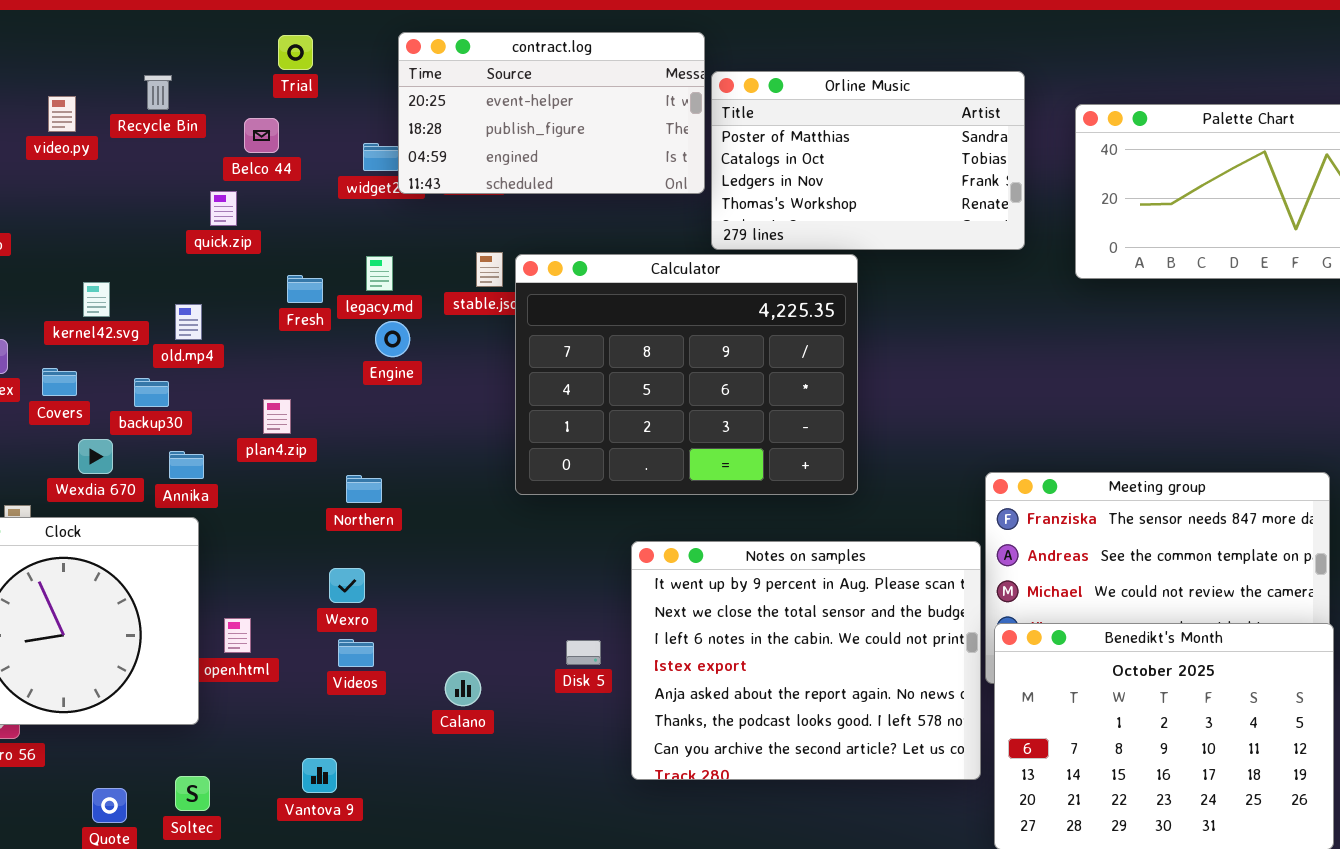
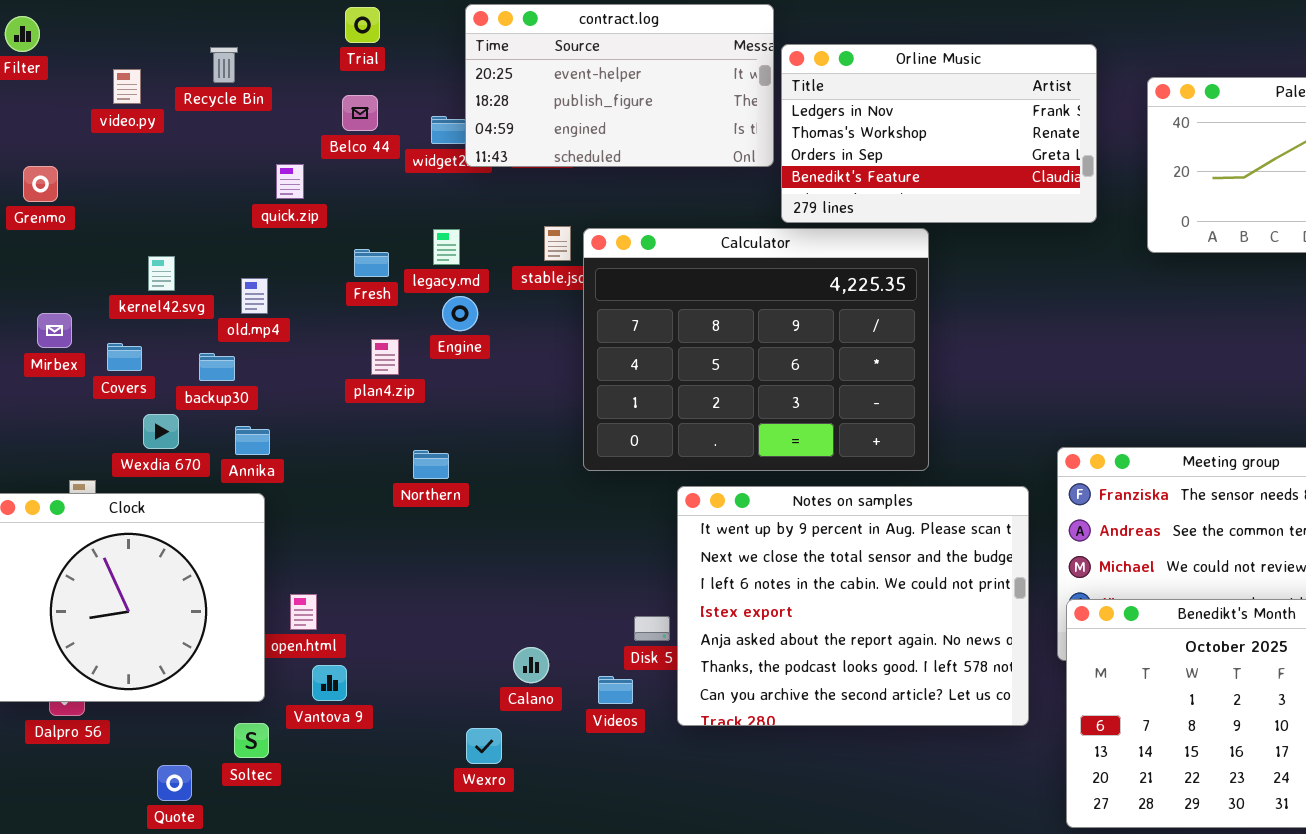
Orline Music: [711,71,1025,250] -> [781,44,1097,223], scrolled down 2 rows
Belco 44: [244,118,279,153] -> [342,95,378,131], moved
plan4.zip: [263,399,291,434] -> [371,339,399,375], moved
Notes on samples: [631,541,981,780] -> [677,486,1029,726], moved
Wexro: [329,568,365,603] -> [466,728,502,764], moved
Videos: [338,639,374,667] -> [598,676,633,704], moved
Vantova 9: [302,758,337,793] -> [312,665,347,701], moved
Soltec: [175,776,210,811] -> [234,723,269,758], moved

